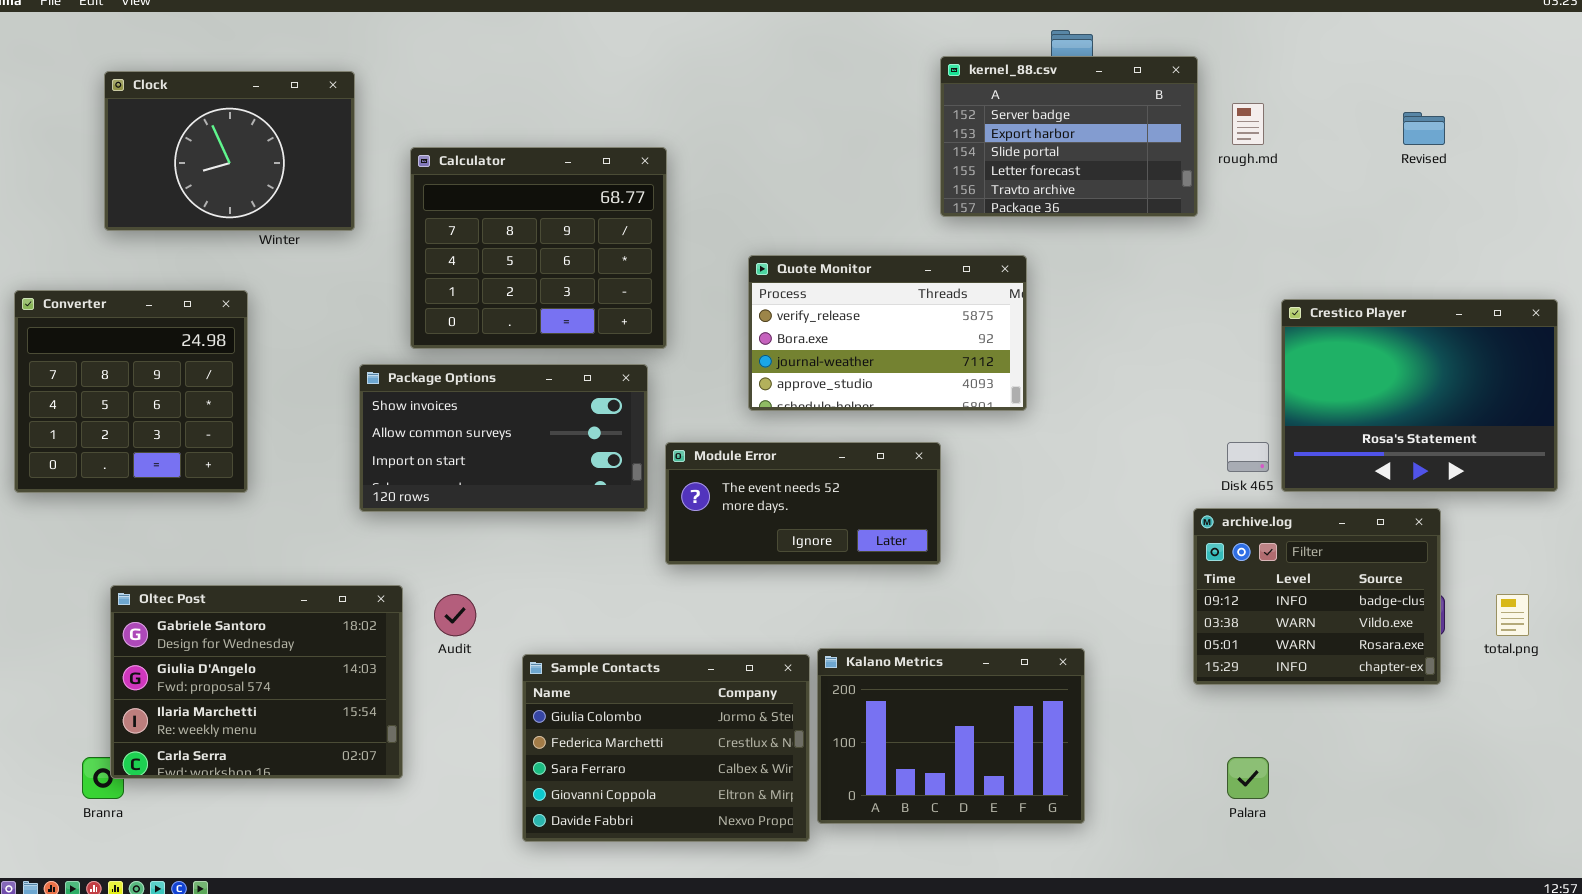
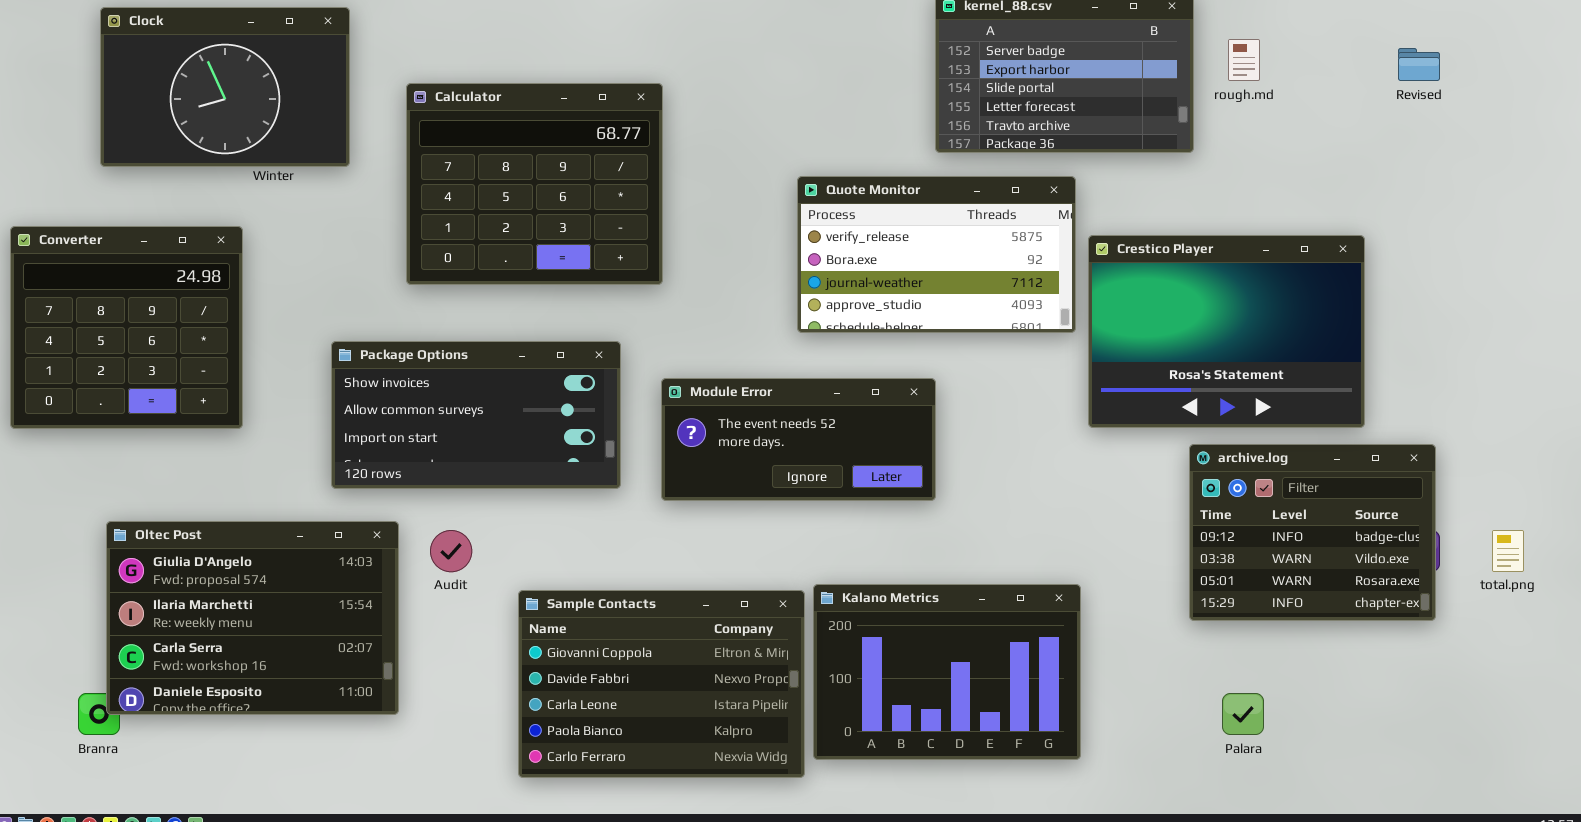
Quote Monitor: [748,255,1027,411] -> [797,176,1076,333], moved
Crestico Player: [1281,299,1558,492] -> [1088,235,1365,428], moved
Package Options: [359,364,648,512] -> [331,341,621,489], moved
Oltec Post: [110,585,403,779] -> [106,521,399,715], scrolled down 1 row
Sample Contacts: [522,654,810,842] -> [518,590,805,778], scrolled down 3 rows

